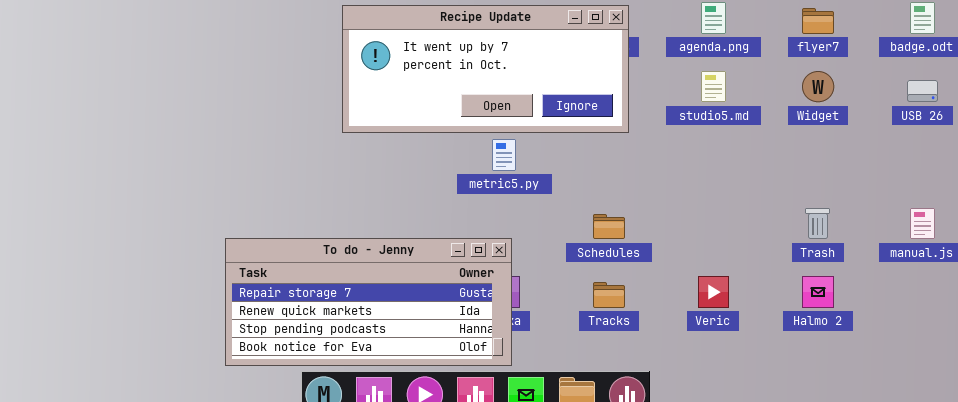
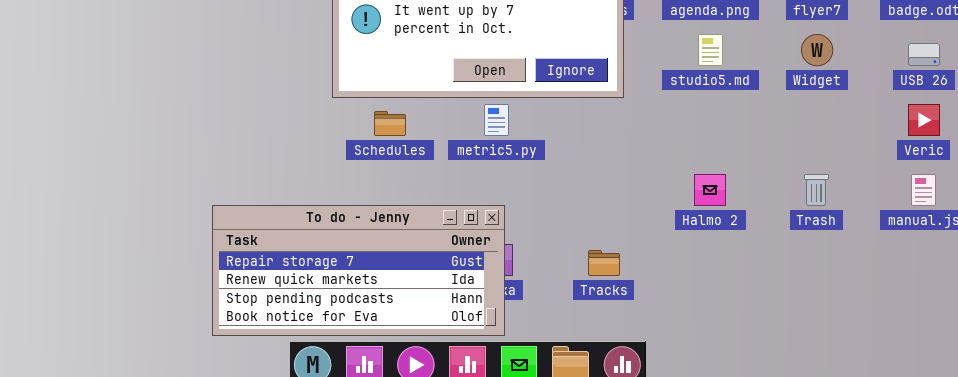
Schedules: [593,214,625,239] -> [374,111,406,136], moved
Veric: [698,276,729,308] -> [908,104,940,136], moved
Halmo 2: [802,276,834,308] -> [694,174,726,206], moved

